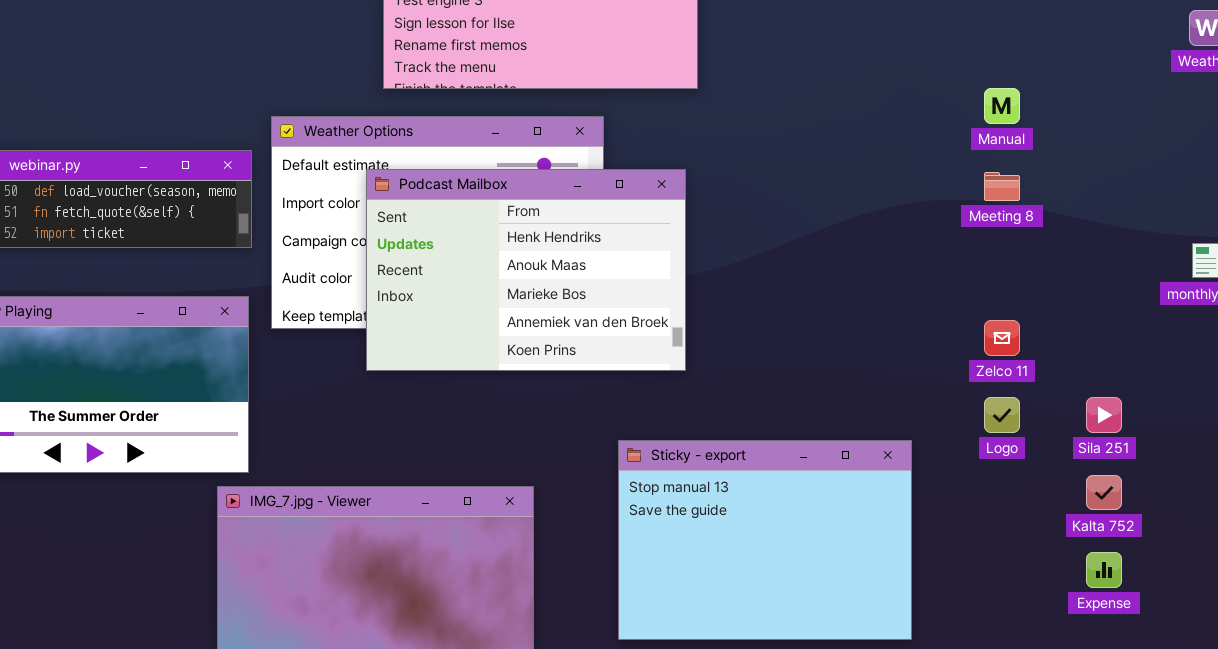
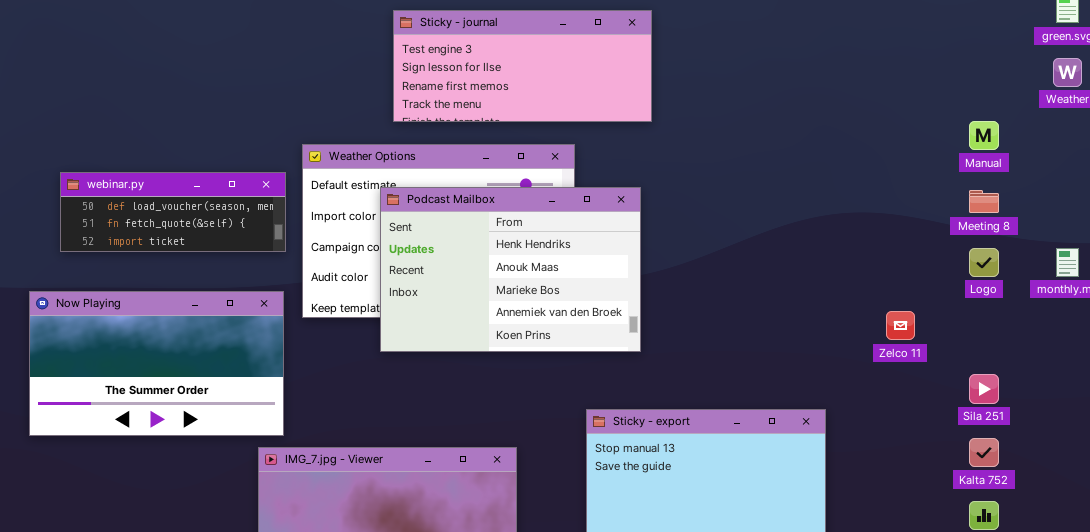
Manual: [984,88,1020,124] -> [969,121,999,150], moved
Meeting 8: [984,172,1020,201] -> [969,190,999,213], moved
Logo: [984,397,1020,433] -> [969,248,999,277], moved

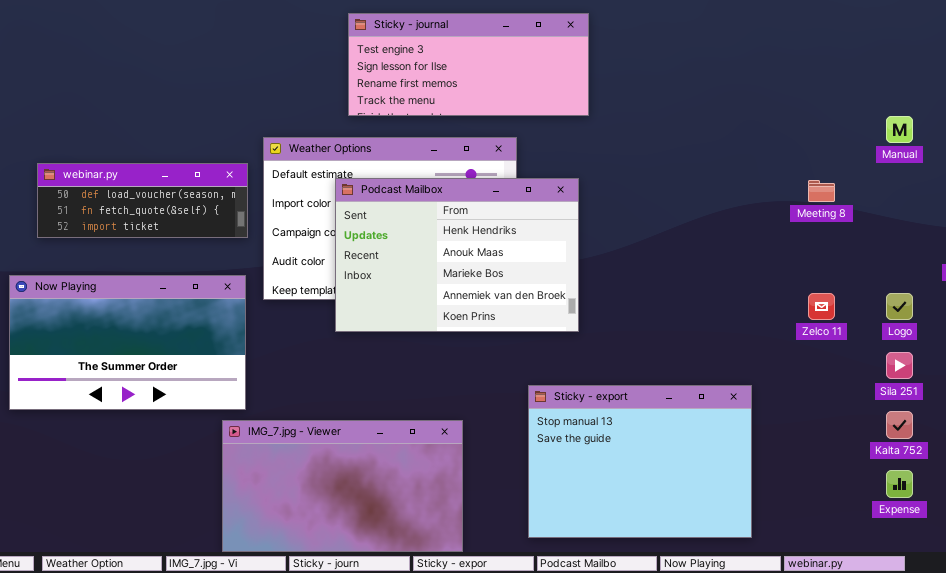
Meeting 8: [969,190,999,213] -> [808,180,835,202], moved
Logo: [969,248,999,277] -> [886,293,913,320], moved

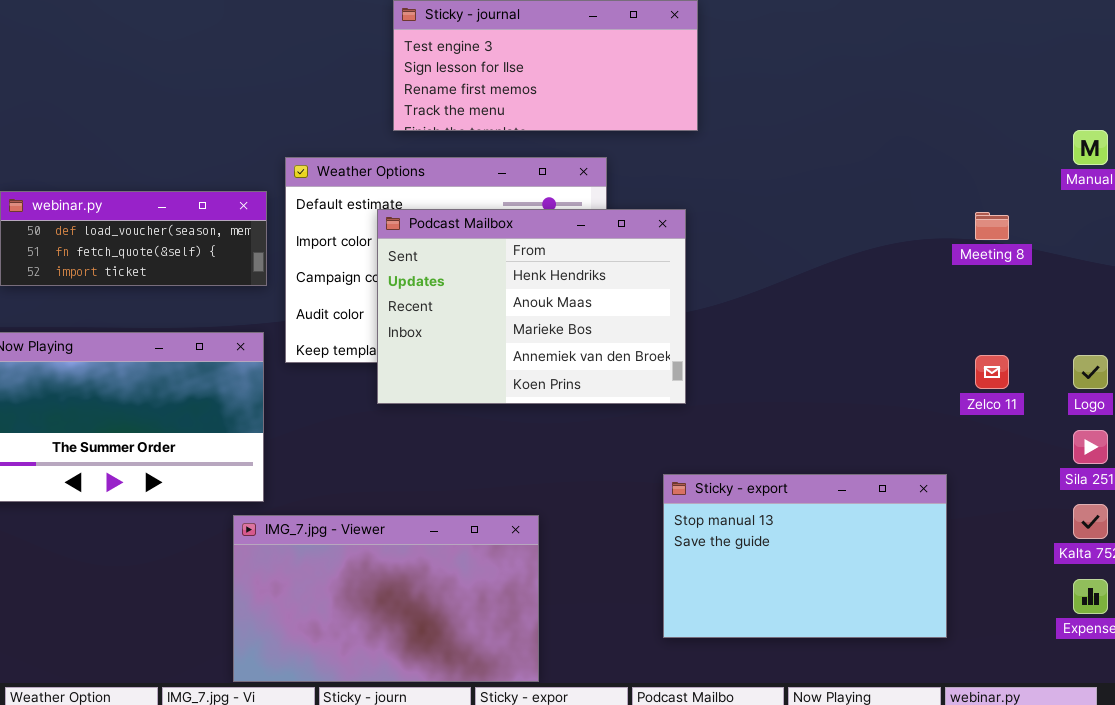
Sticky - export: [528,385,752,538] -> [663,474,947,638], moved, resized

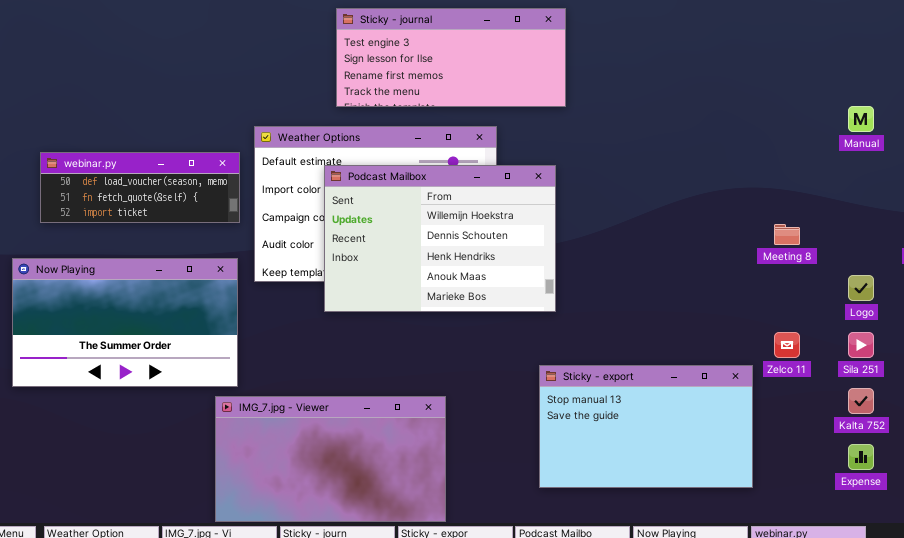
Podcast Mailbox: [377,209,686,404] -> [324,165,556,312], scrolled up 2 rows
Meeting 8: [975,212,1009,240] -> [774,224,800,245], moved
Zelco 11: [975,355,1009,389] -> [774,332,800,358], moved

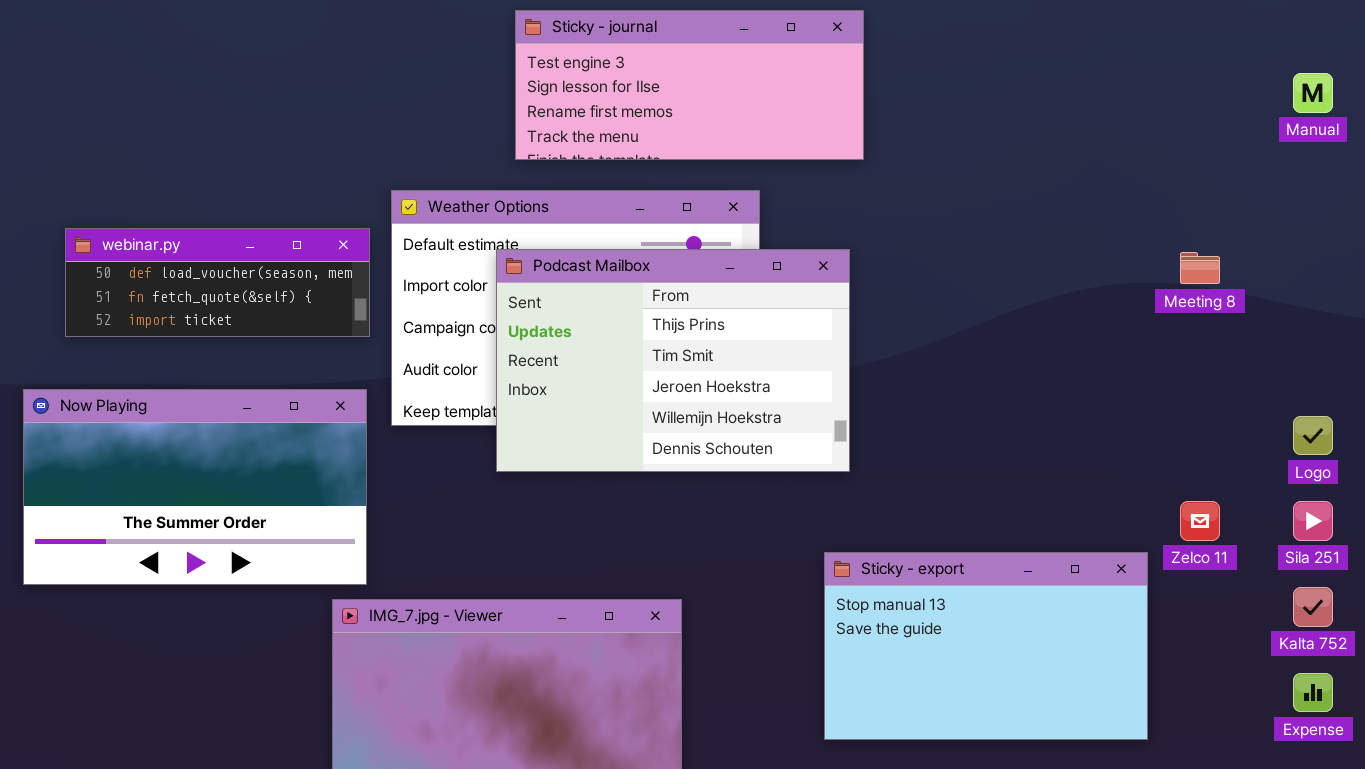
Manual: [848,106,874,132] -> [1293,73,1333,113], moved
Podcast Mailbox: [324,165,556,312] -> [496,249,850,472], scrolled up 3 rows
Meeting 8: [774,224,800,245] -> [1180,252,1220,284], moved

